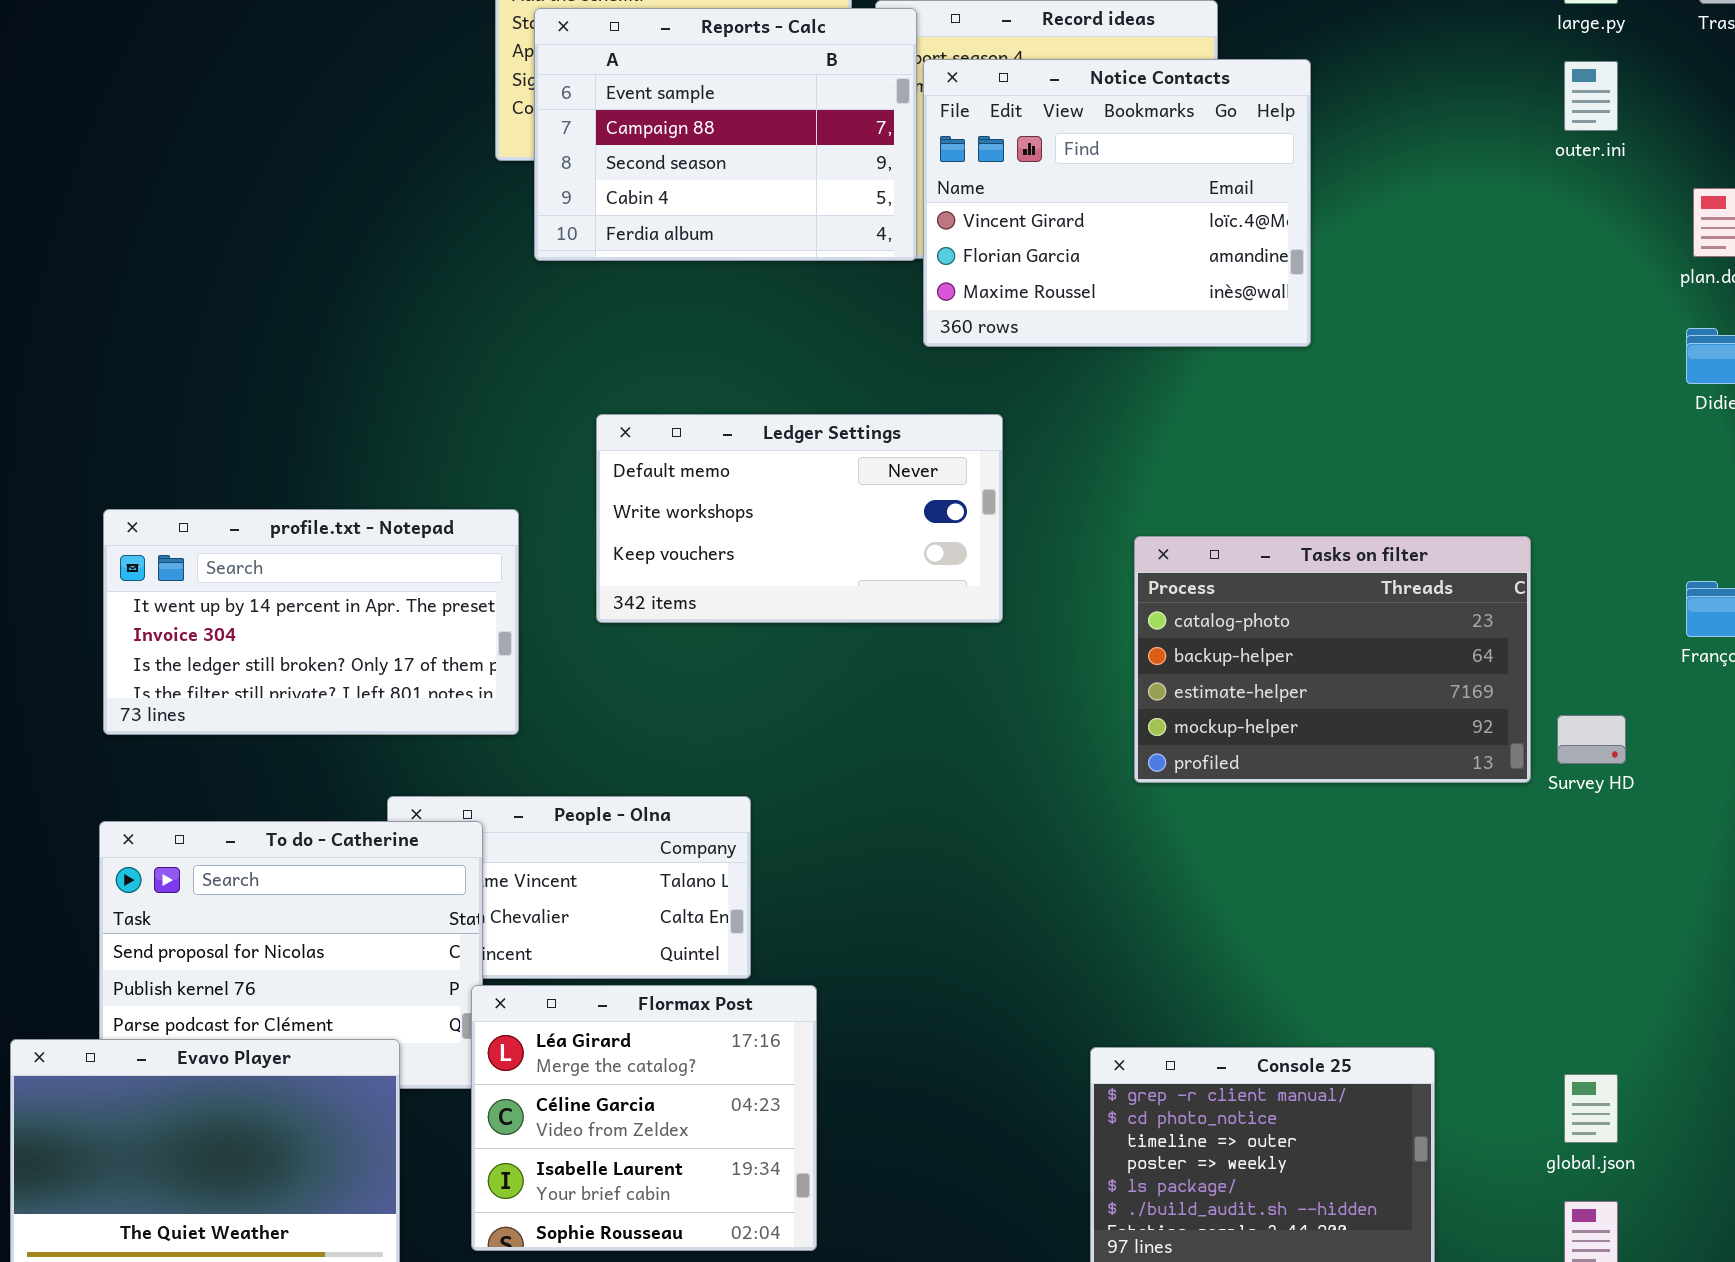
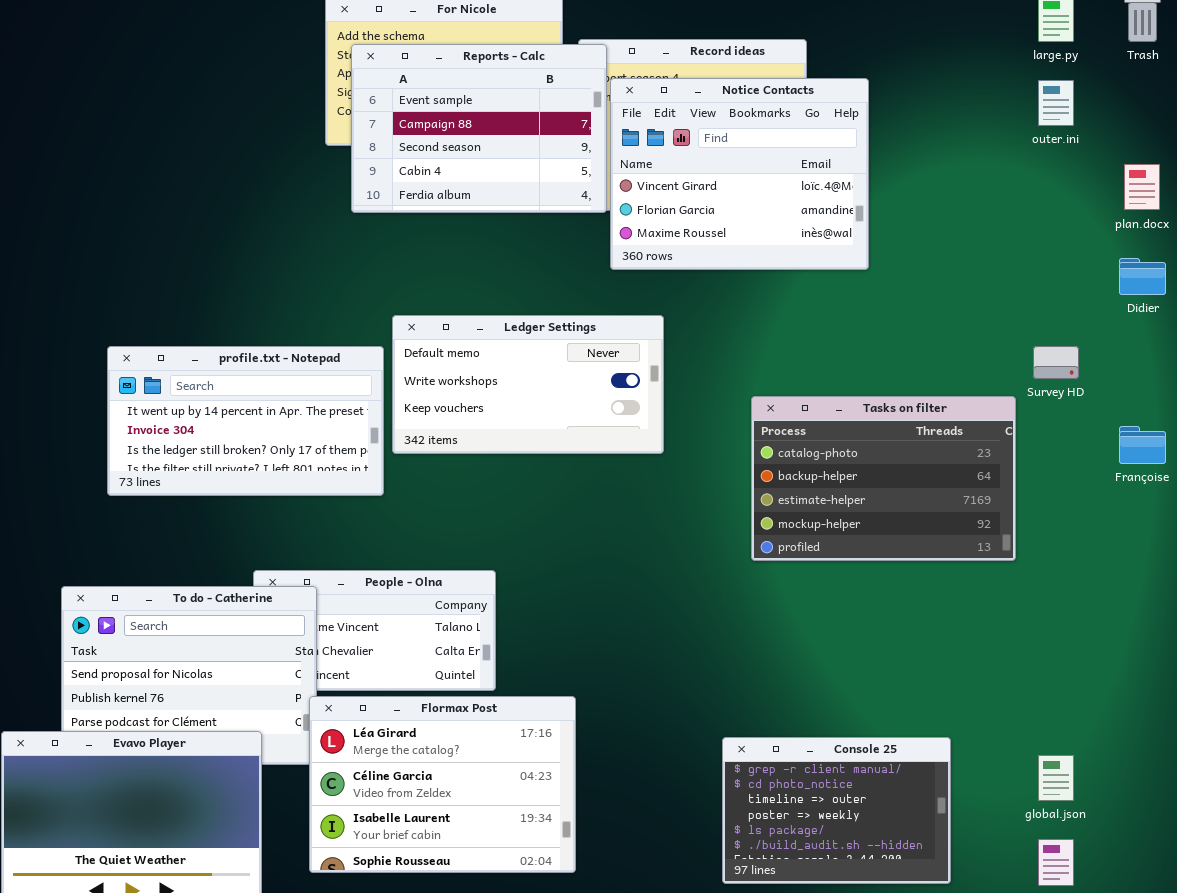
profile.txt - Notepad: [103,509,519,735] -> [107,346,384,496], moved
Survey HD: [1557,715,1626,764] -> [1033,346,1079,379], moved
Flormax Post: [471,985,817,1251] -> [309,696,576,873], resized

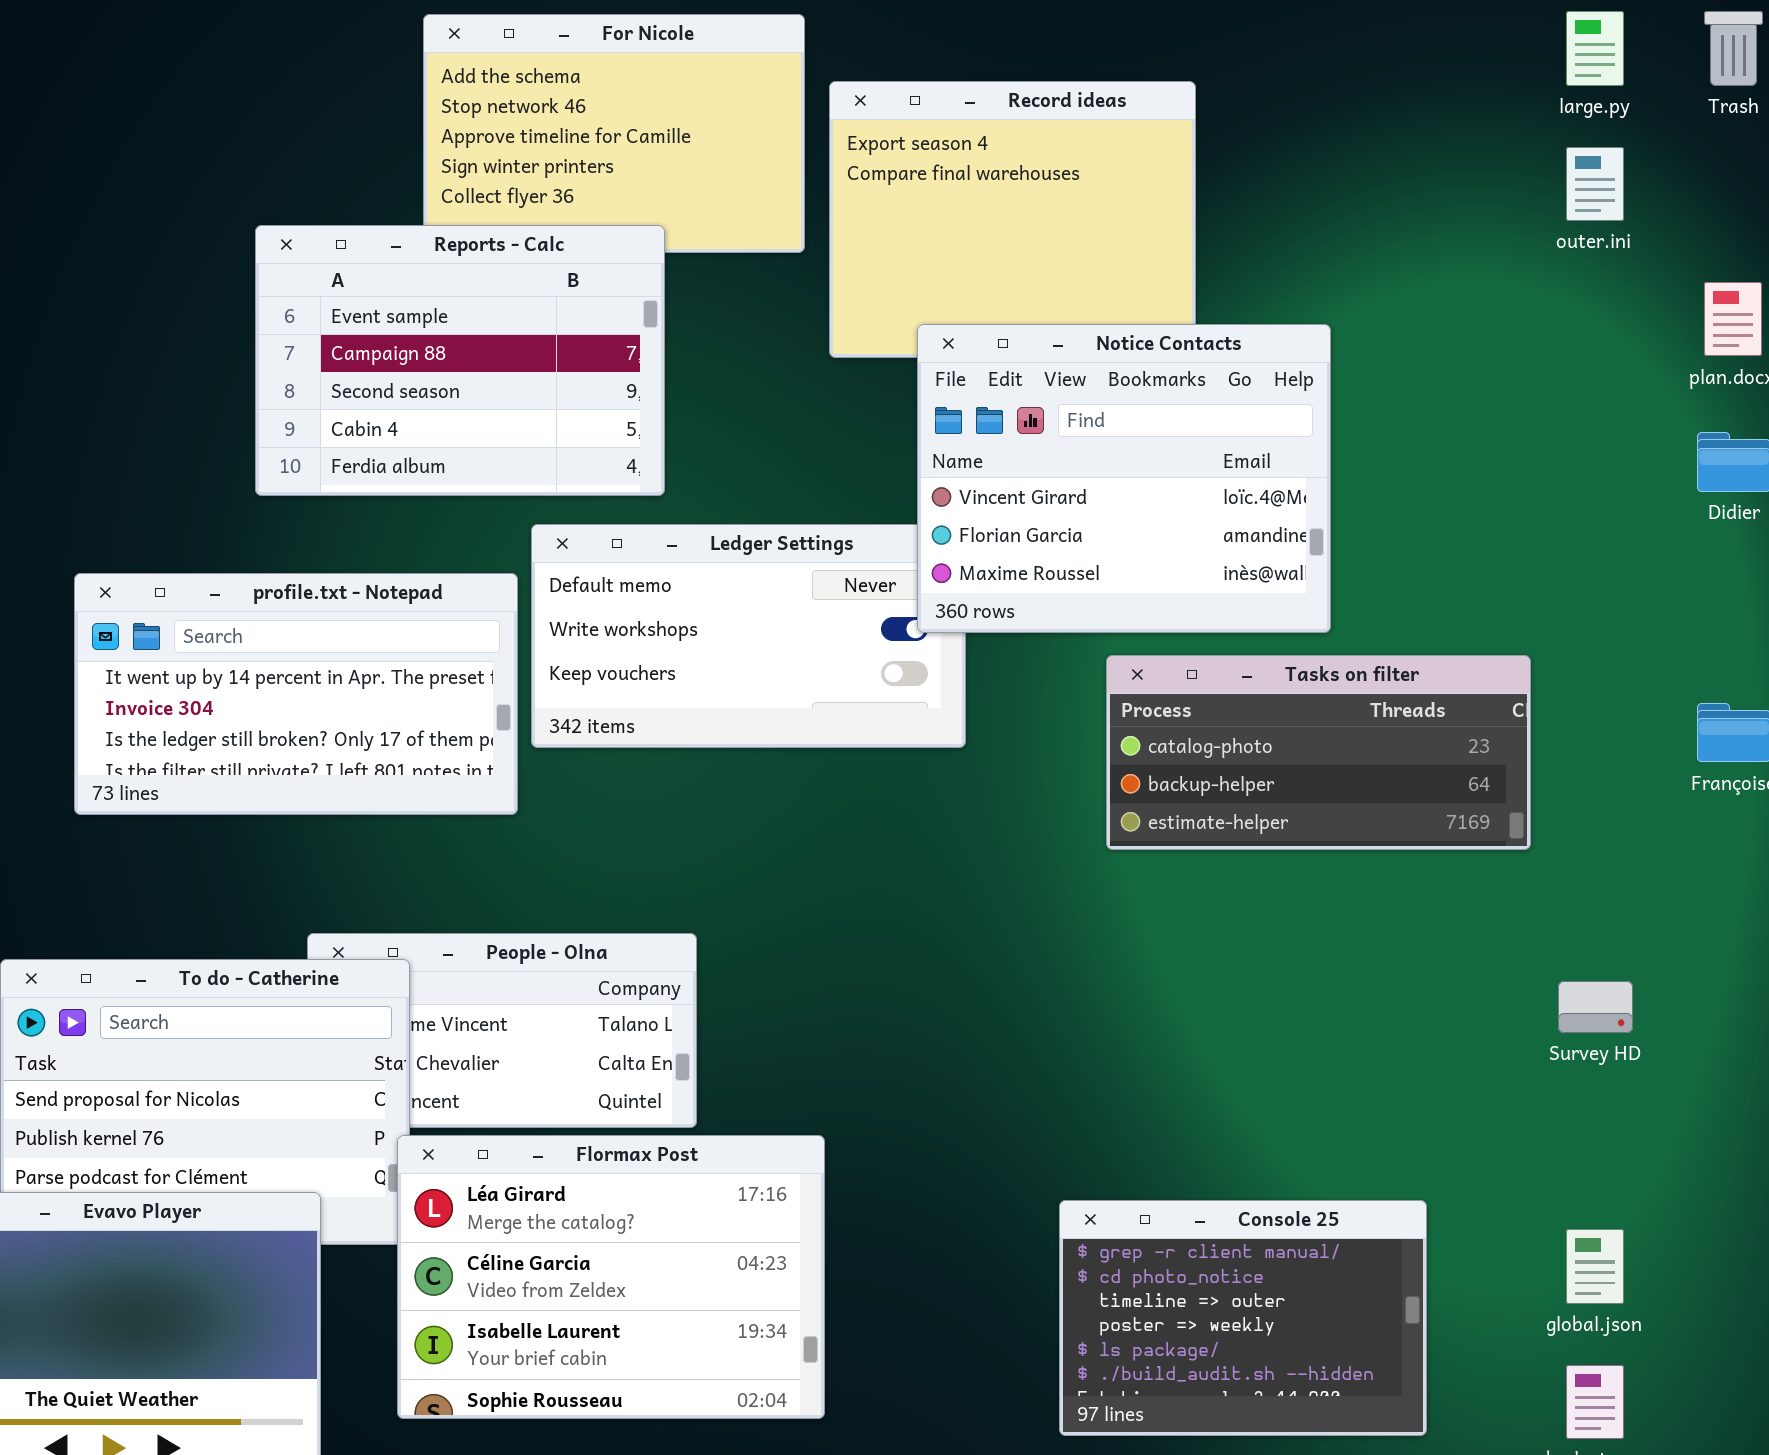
Reports - Calc: [351,44,607,213] -> [255,225,665,496], moved
Notice Contacts: [610,78,869,270] -> [917,324,1331,633], moved
Survey HD: [1033,346,1079,379] -> [1558,981,1633,1033], moved
Tasks on filter: [751,396,1016,561] -> [1106,655,1531,850], resized

